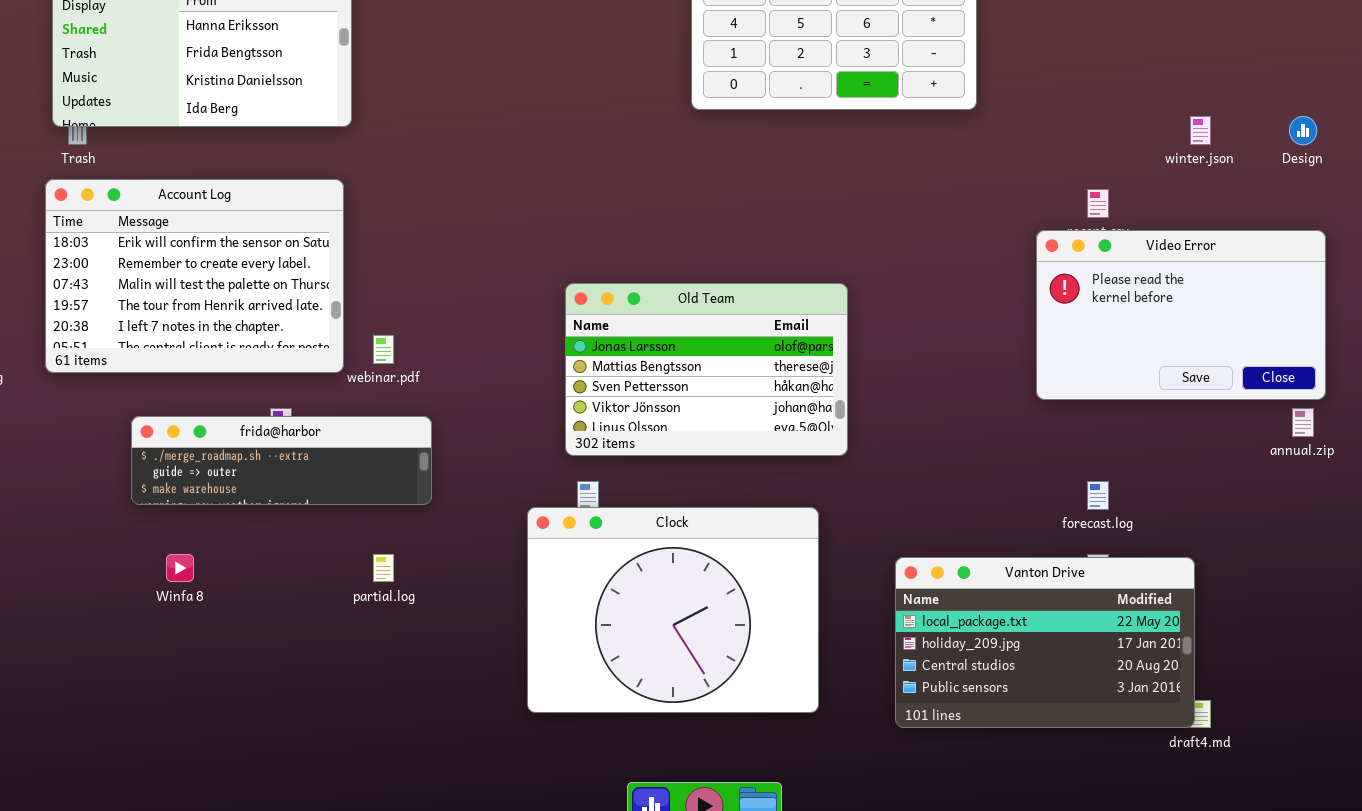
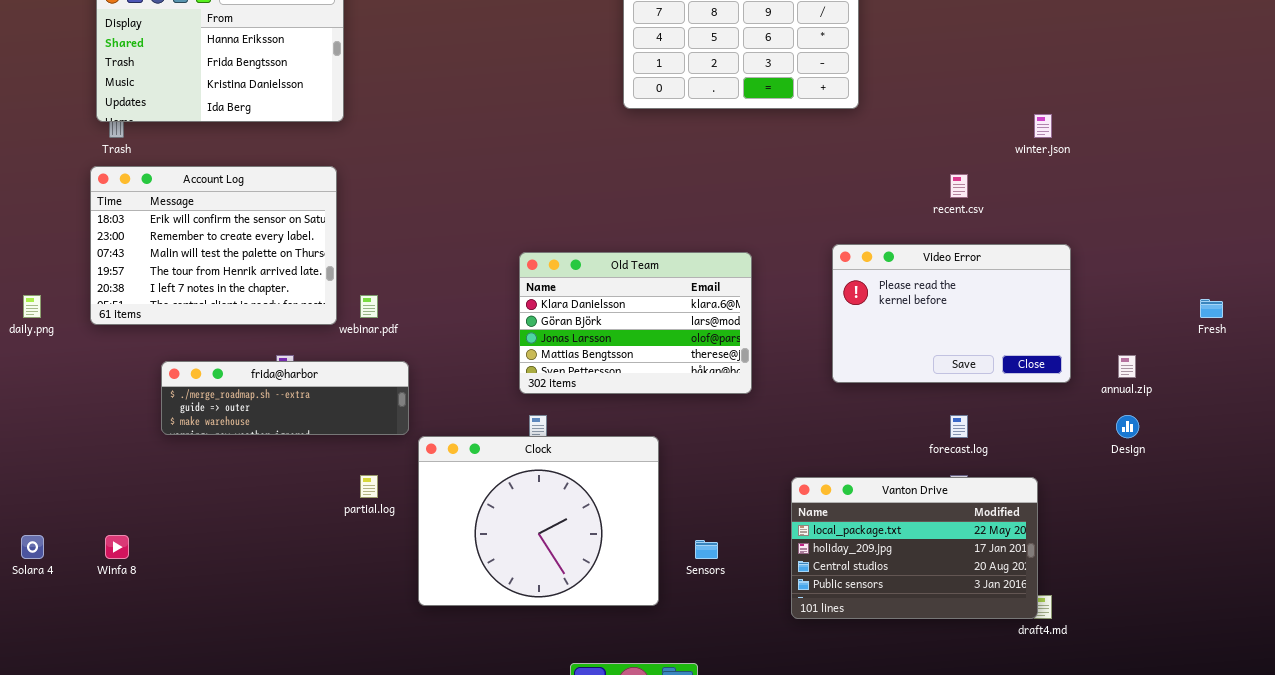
Design: [1289,116,1317,145] -> [1116,415,1139,438], moved
Video Error: [1036,230,1326,400] -> [832,244,1071,383], moved
Old Team: [565,283,848,456] -> [519,252,752,394], scrolled up 2 rows
Clock: [527,507,819,713] -> [418,436,659,606], moved
Winfa 8: [166,554,194,582] -> [105,535,129,559], moved

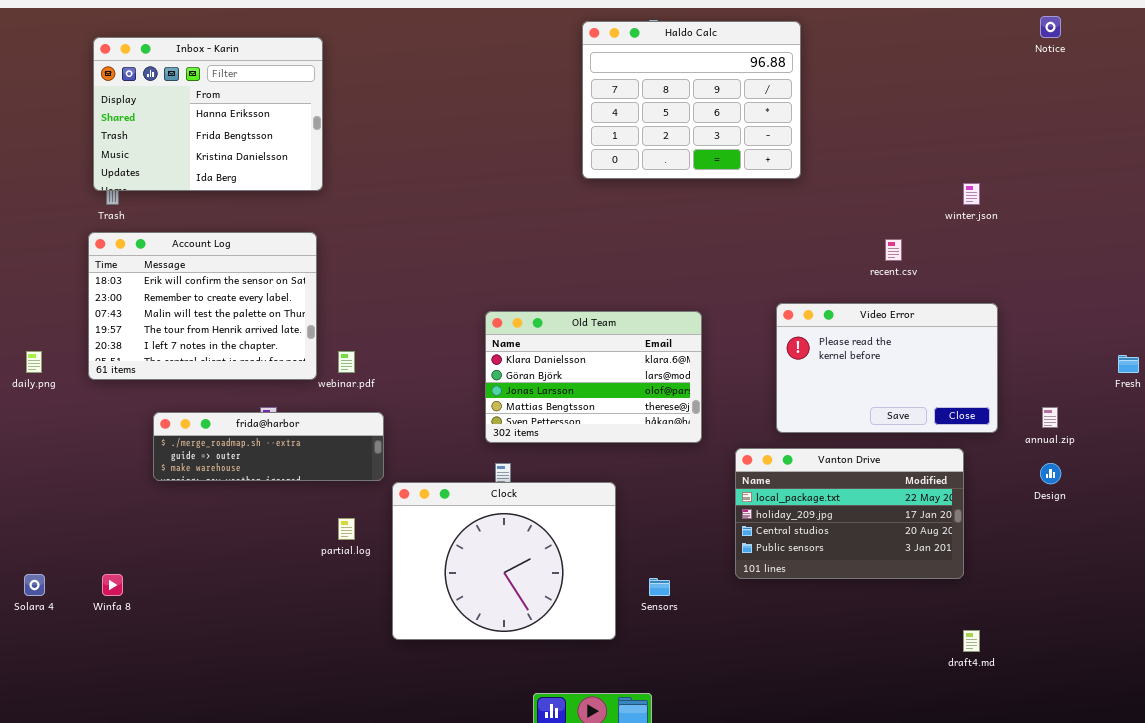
Vanton Drive: [791,477,1038,619] -> [735,448,964,579], moved

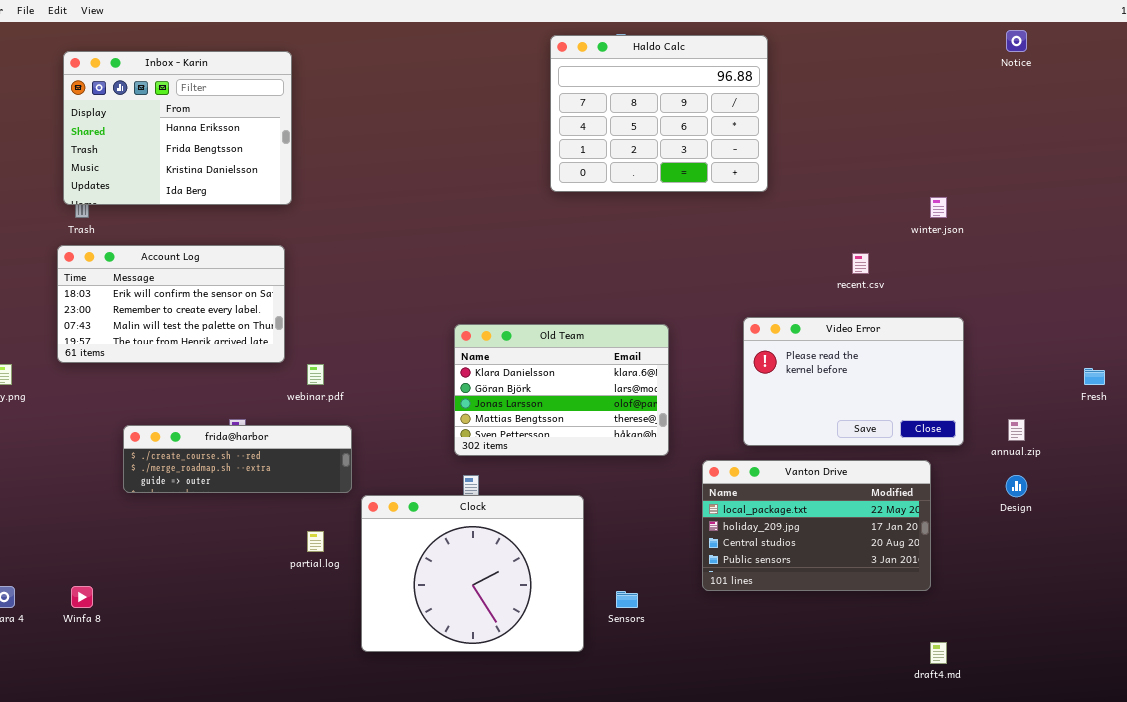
Account Log: [88,232,317,380] -> [57,245,285,363], resized
frida@harbor: [153,412,384,481] -> [123,425,352,493], scrolled up 1 row

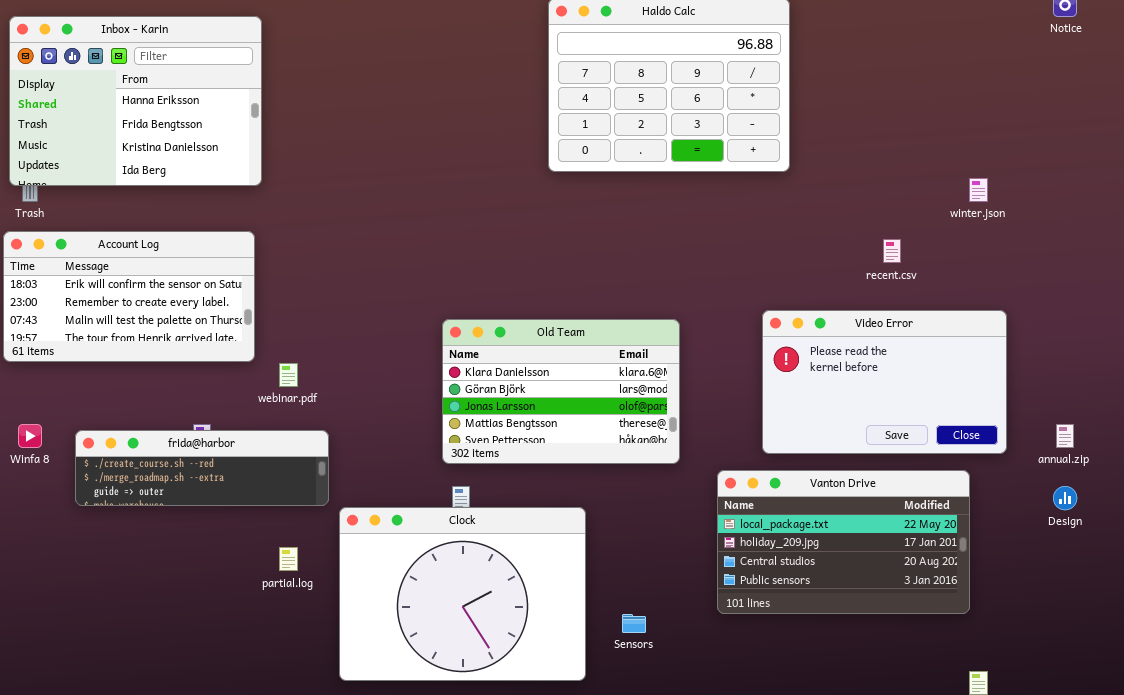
Winfa 8: [71,586,93,608] -> [18,424,42,448], moved

